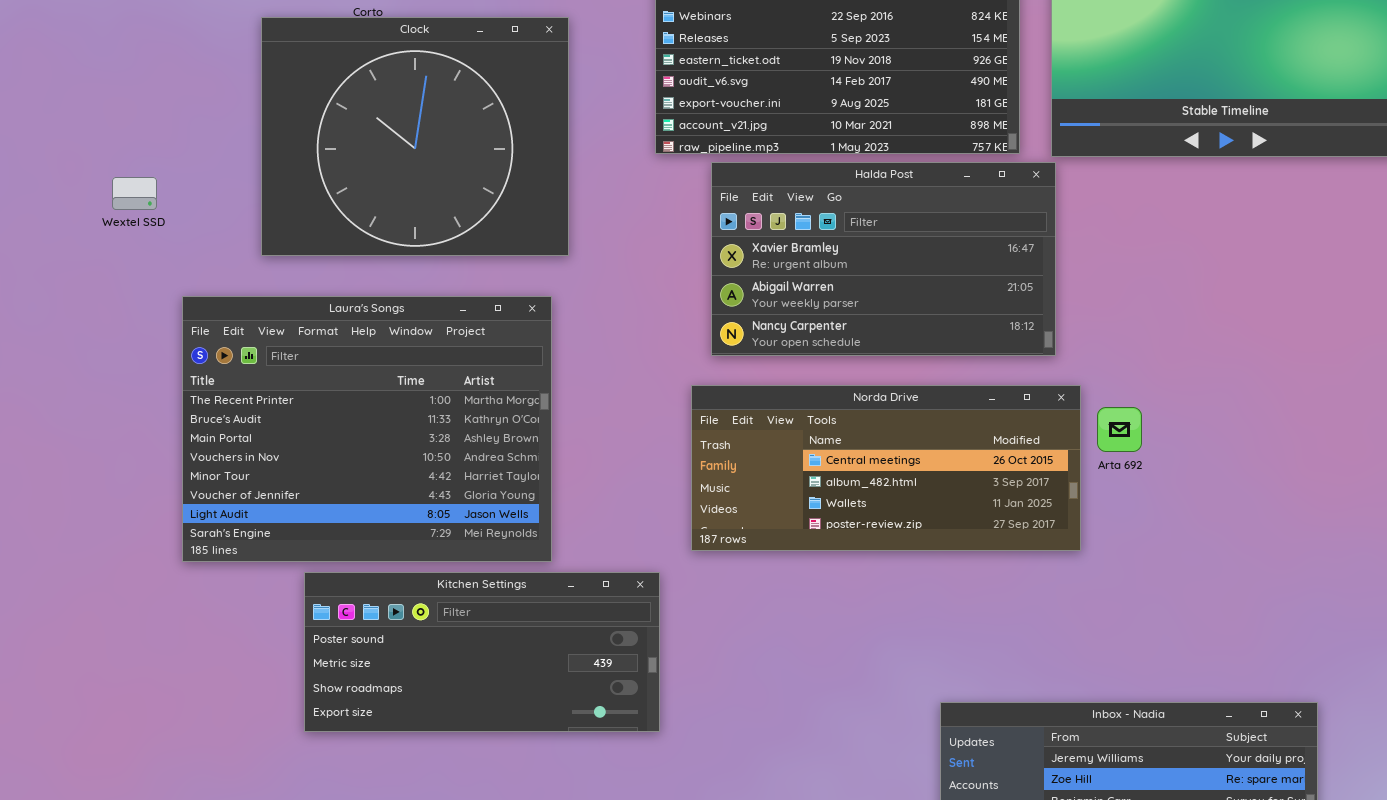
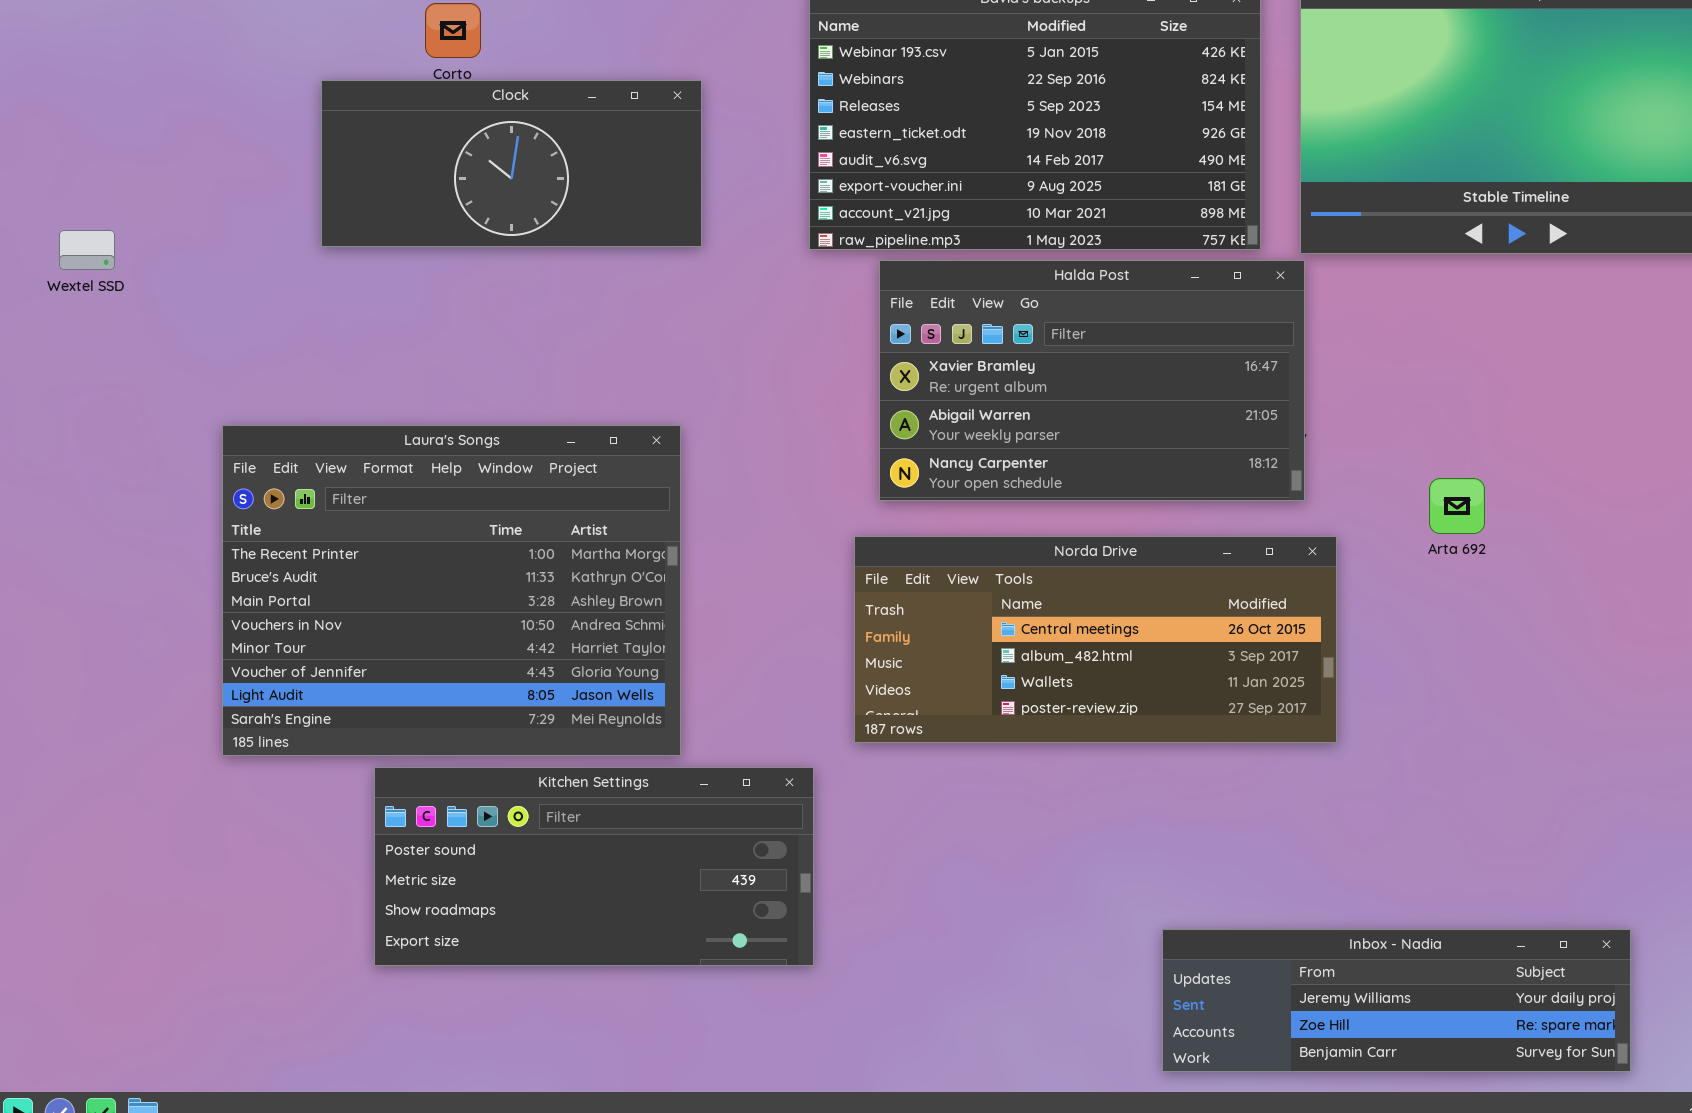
Clock: [261,17,569,256] -> [321,80,702,247], resized
Wextel SSD: [112,177,157,210] -> [59,230,115,270], moved
Arta 692: [1097,407,1142,452] -> [1429,478,1485,534], moved

